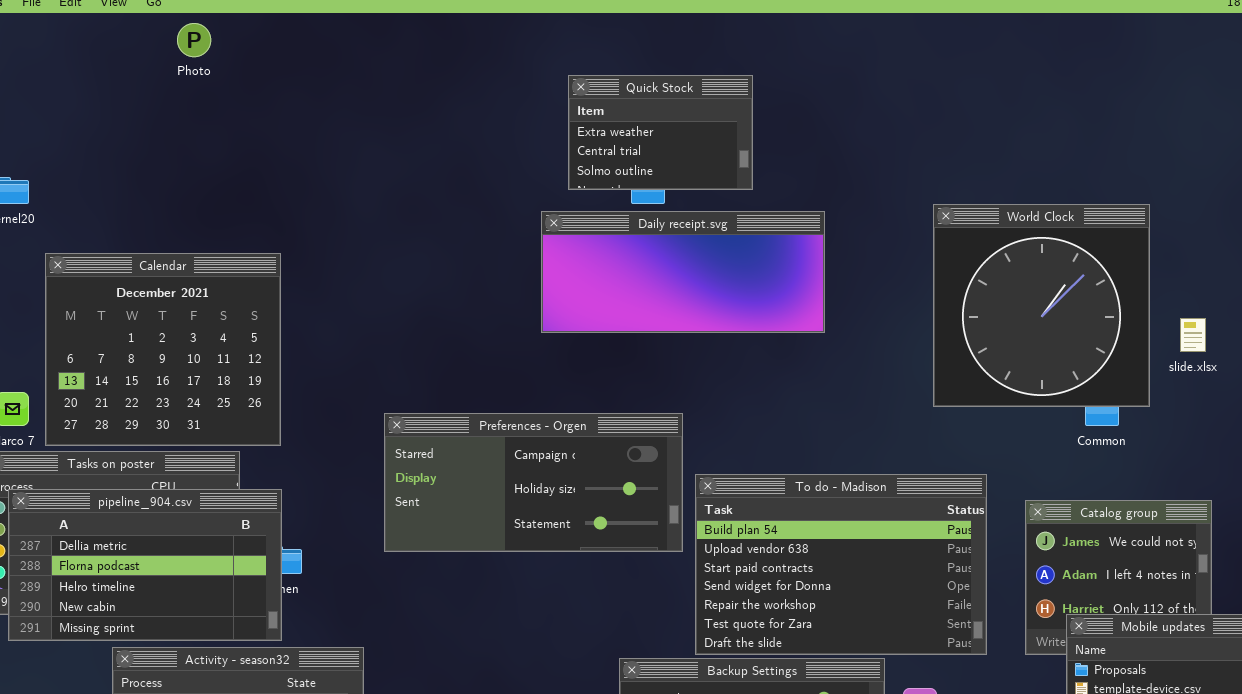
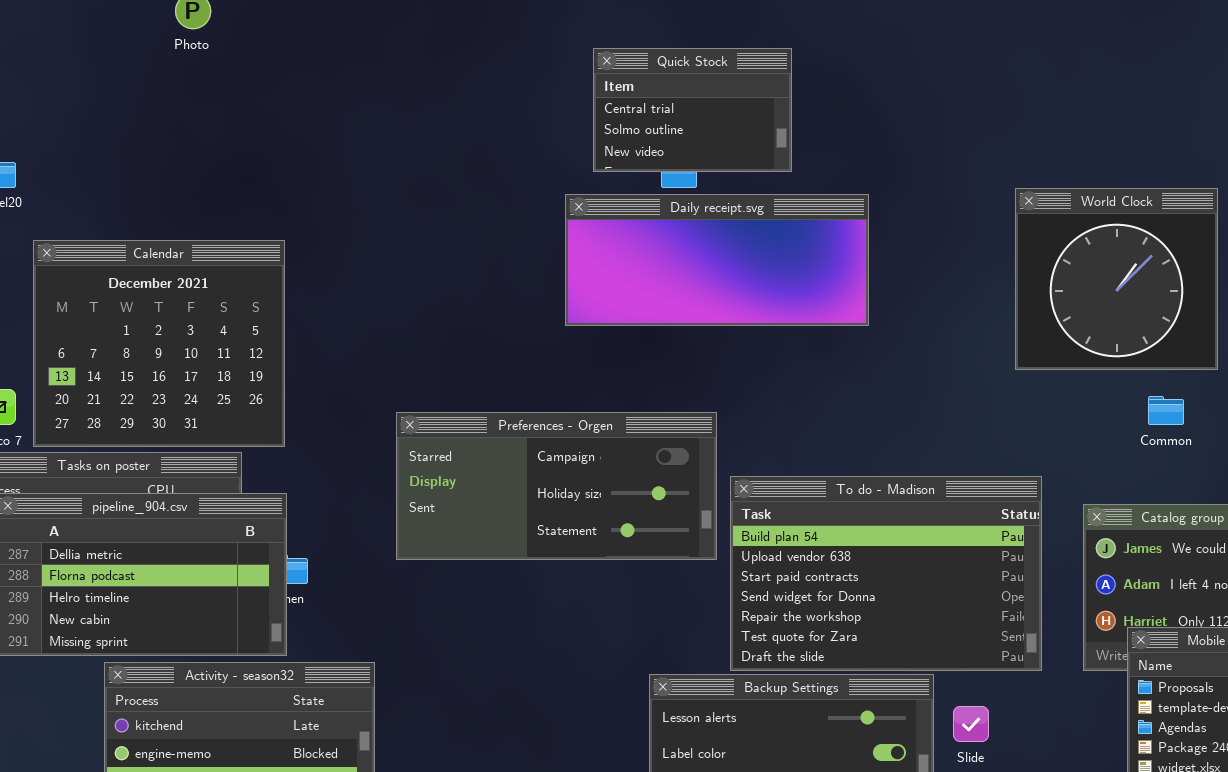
Quick Stock: [568,75,753,190] -> [593,48,792,172], scrolled down 1 row
World Clock: [933,204,1150,407] -> [1015,188,1218,370], resized

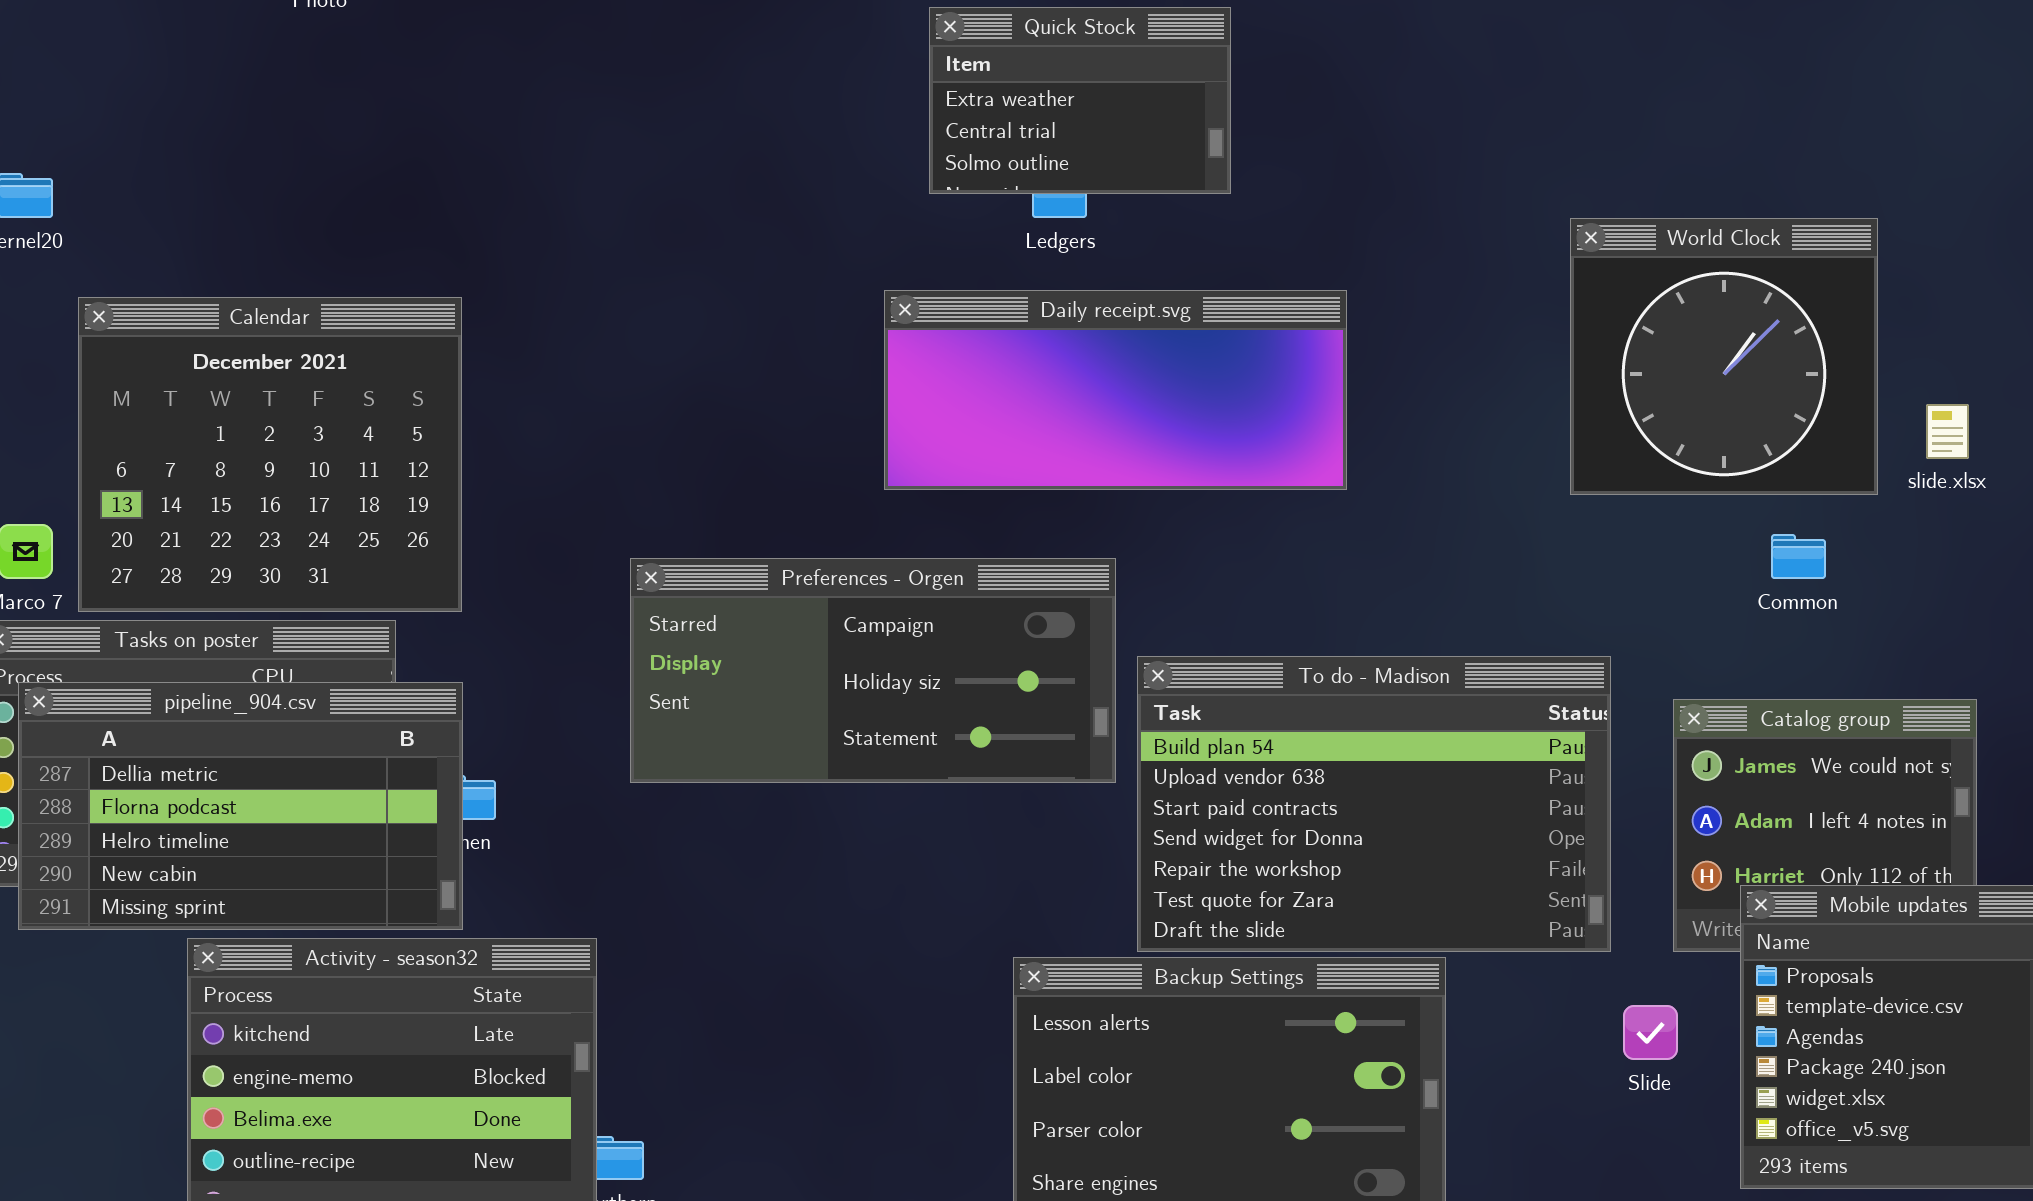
Quick Stock: [593,48,792,172] -> [929,7,1231,194], scrolled up 1 row
Daily receipt.svg: [565,194,869,326] -> [884,290,1347,490], moved
Slide: [953,706,989,742] -> [1623,1005,1678,1060], moved

